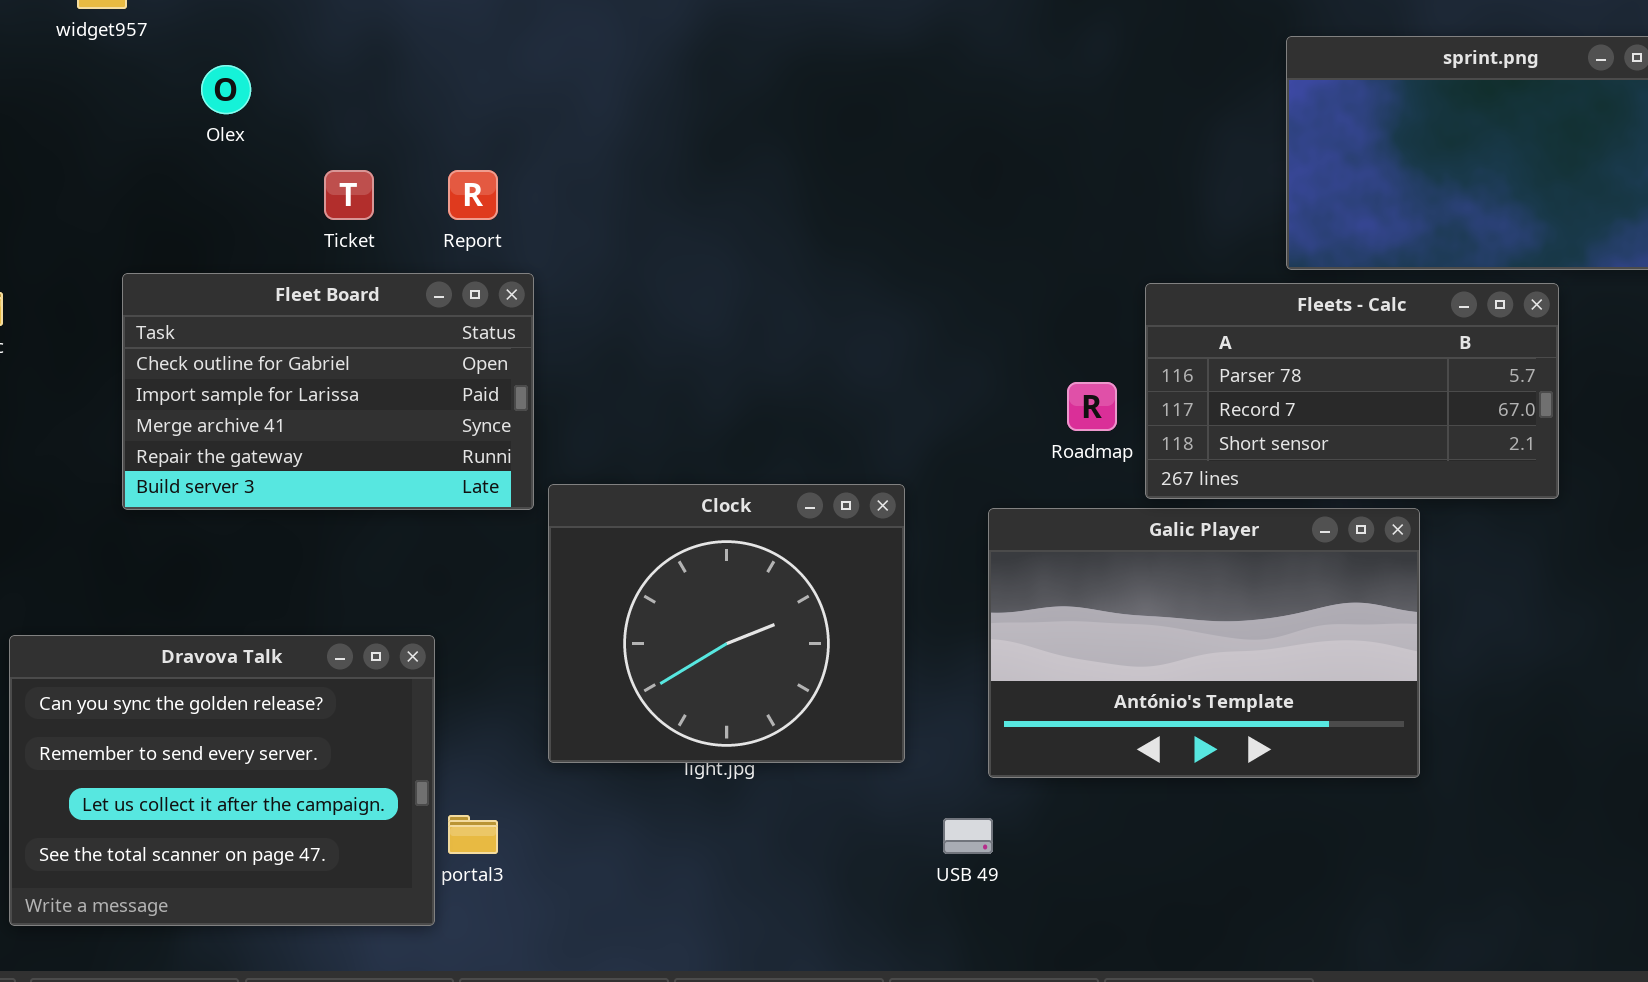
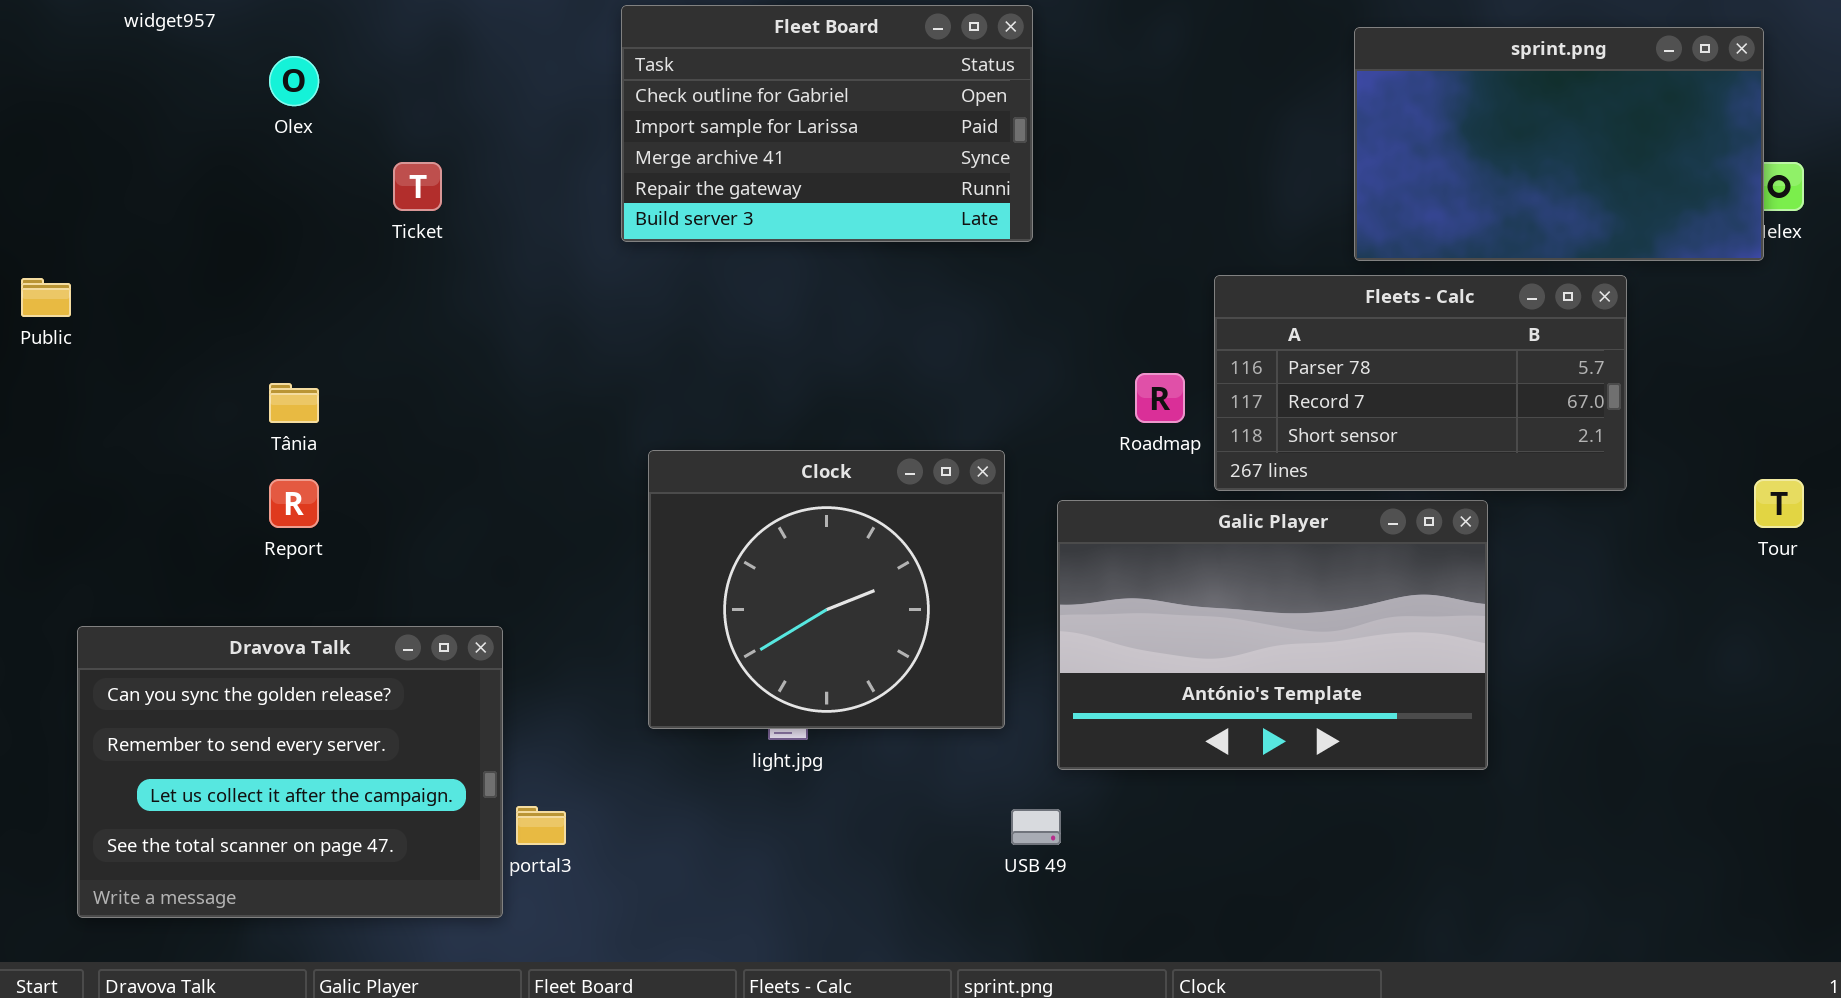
Report: [448,170,498,220] -> [269,479,319,528], moved
Fleet Board: [122,273,534,510] -> [621,5,1033,242], moved
Clock: [548,484,905,763] -> [648,450,1005,729], moved

